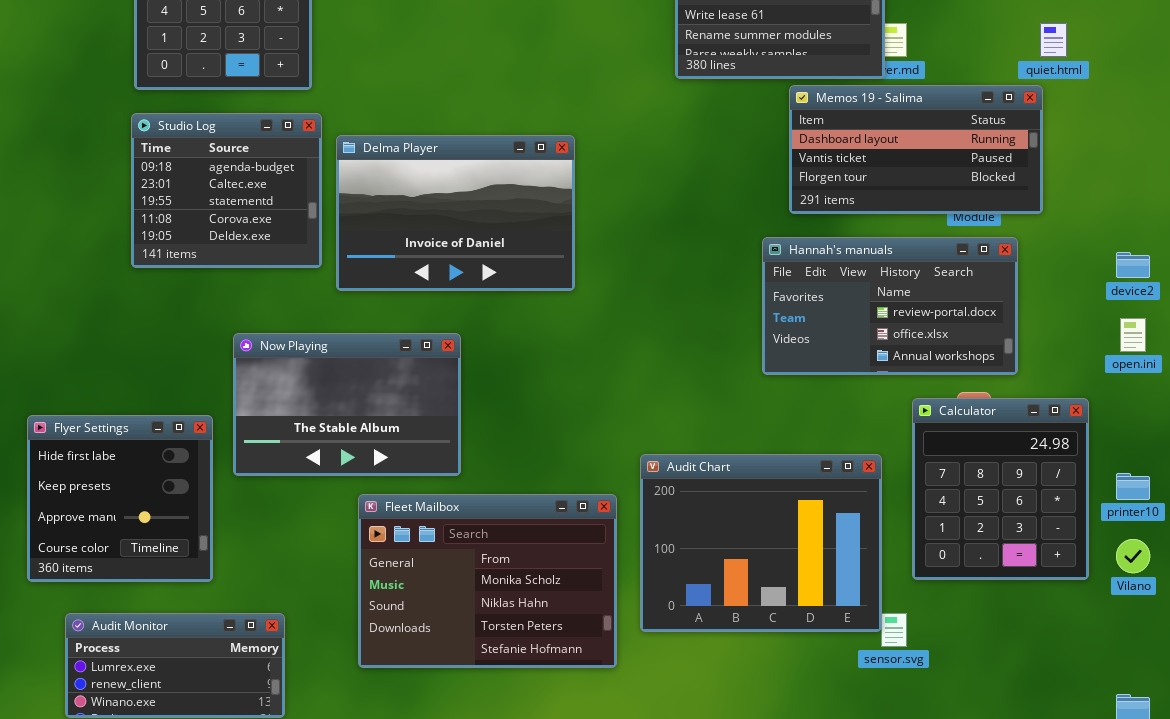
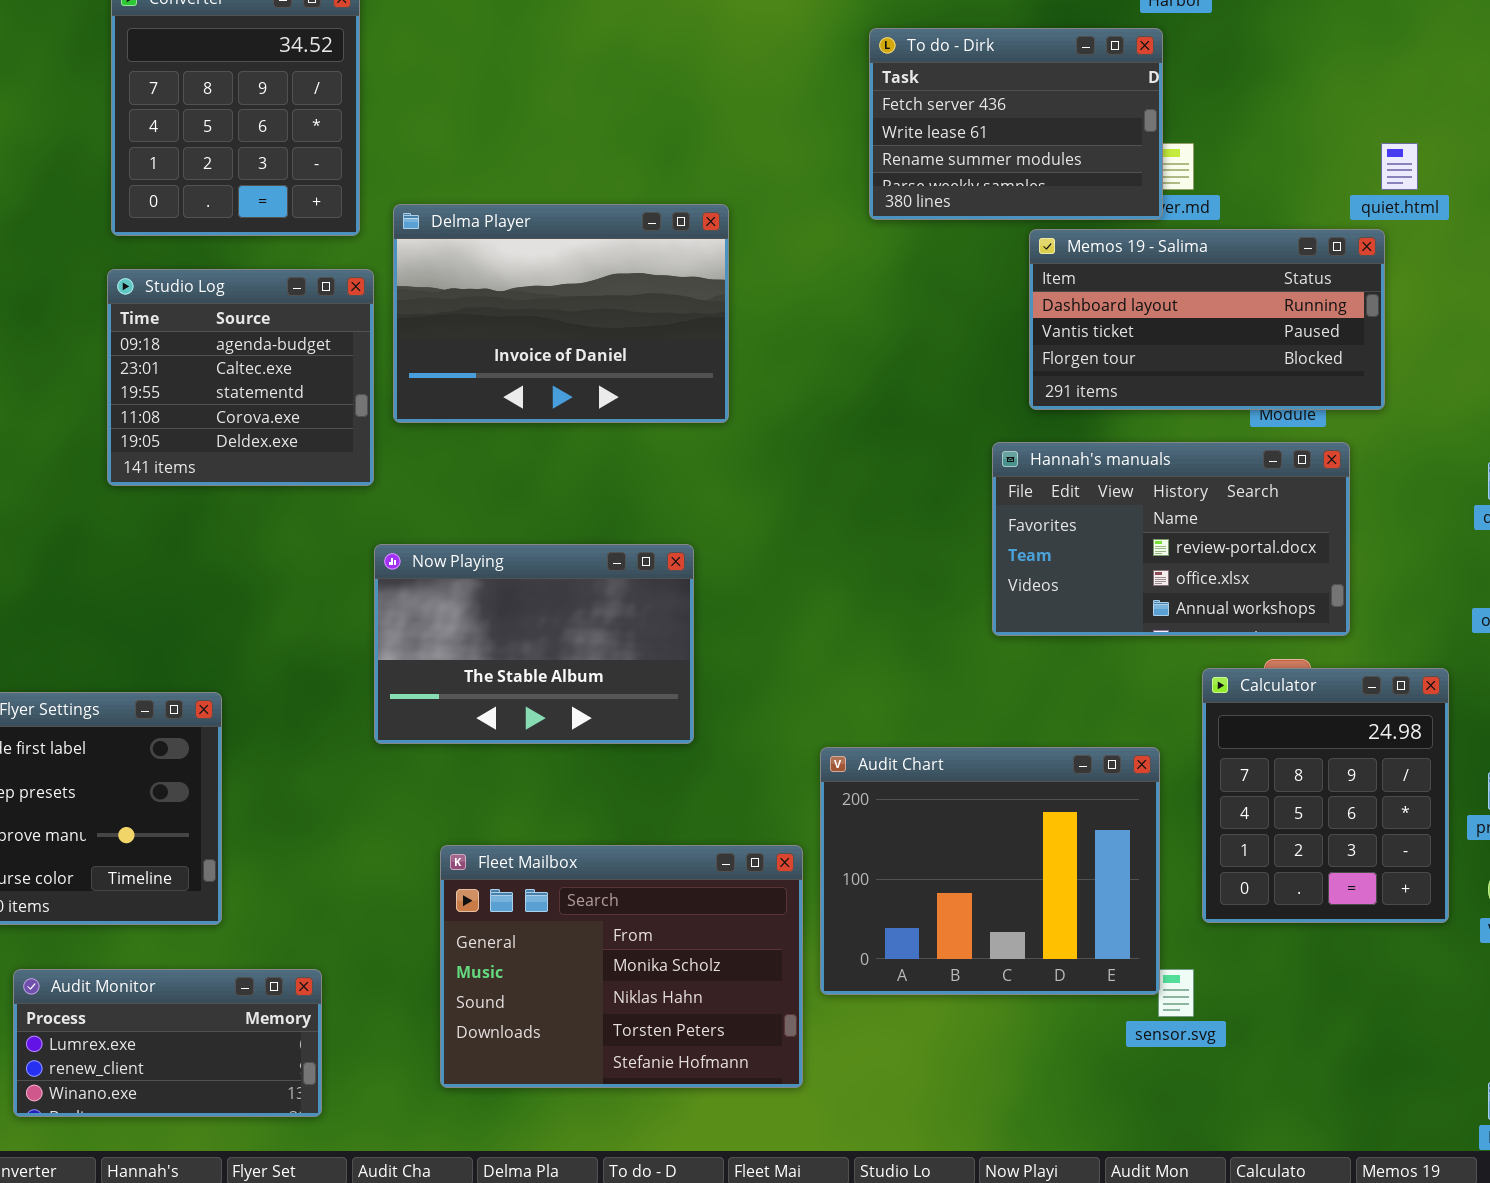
Delma Player: [336,135,575,291] -> [393,204,729,423], moved
Now Playing: [233,333,461,476] -> [374,544,694,744], moved
Fleet Mailbox: [358,494,617,668] -> [440,845,803,1088], moved

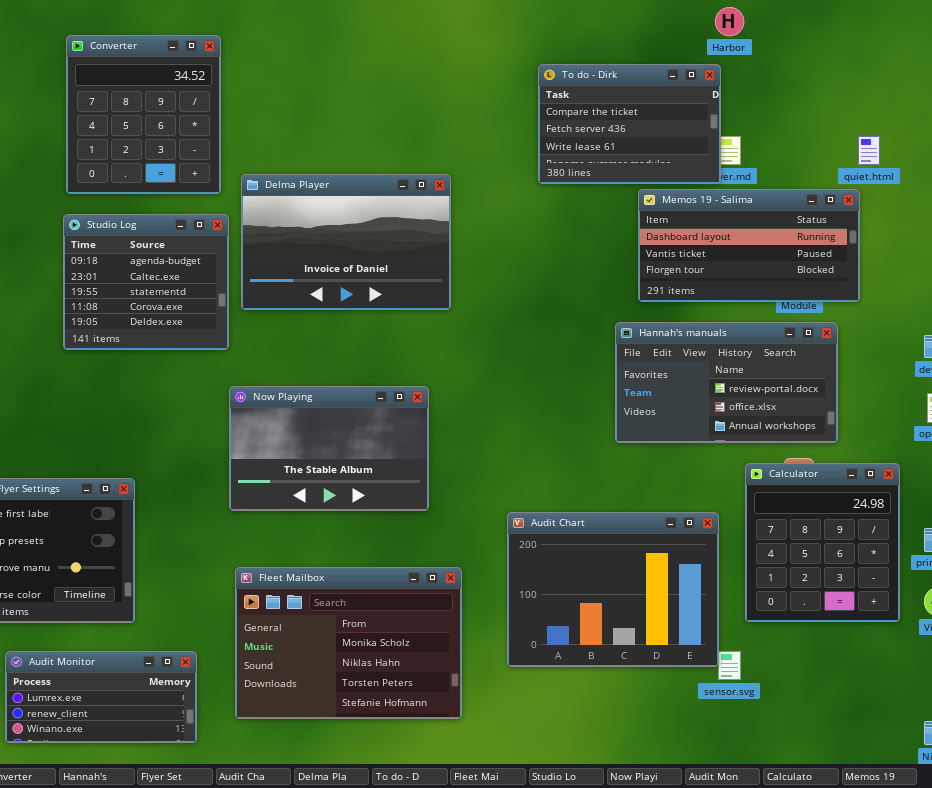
To do - Dirk: [869,28,1163,220] -> [538,64,721,184], scrolled up 1 row
Fleet Mailbox: [440,845,803,1088] -> [235,567,462,719], moved

